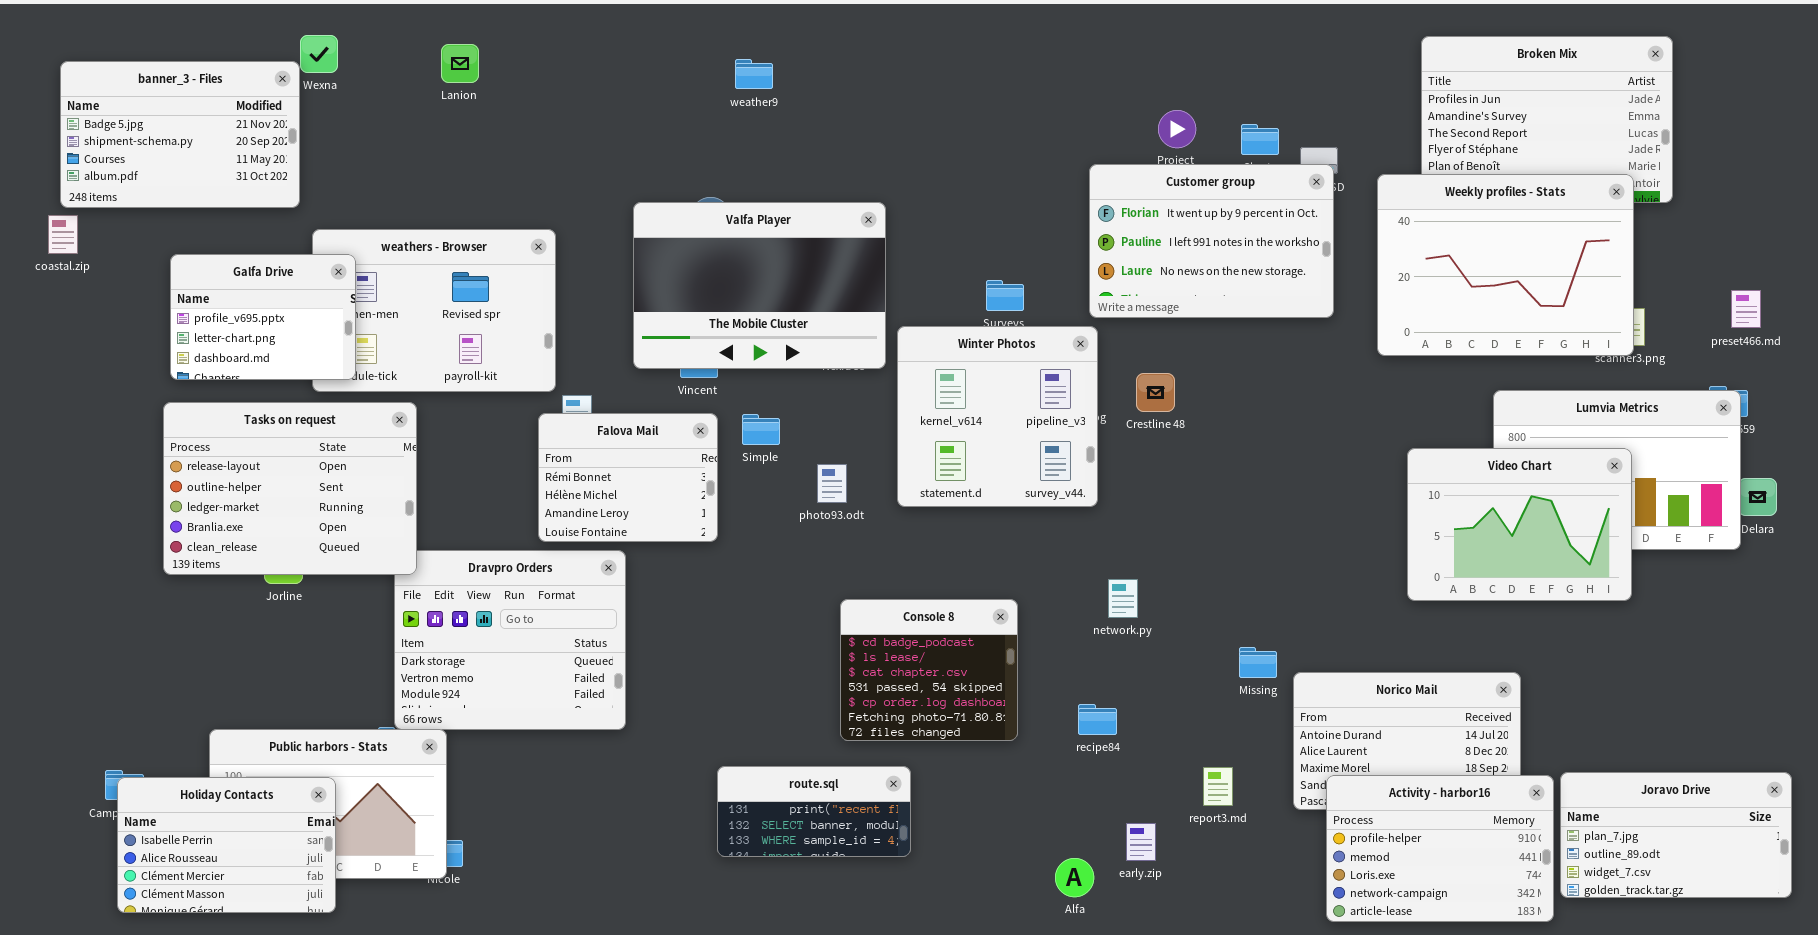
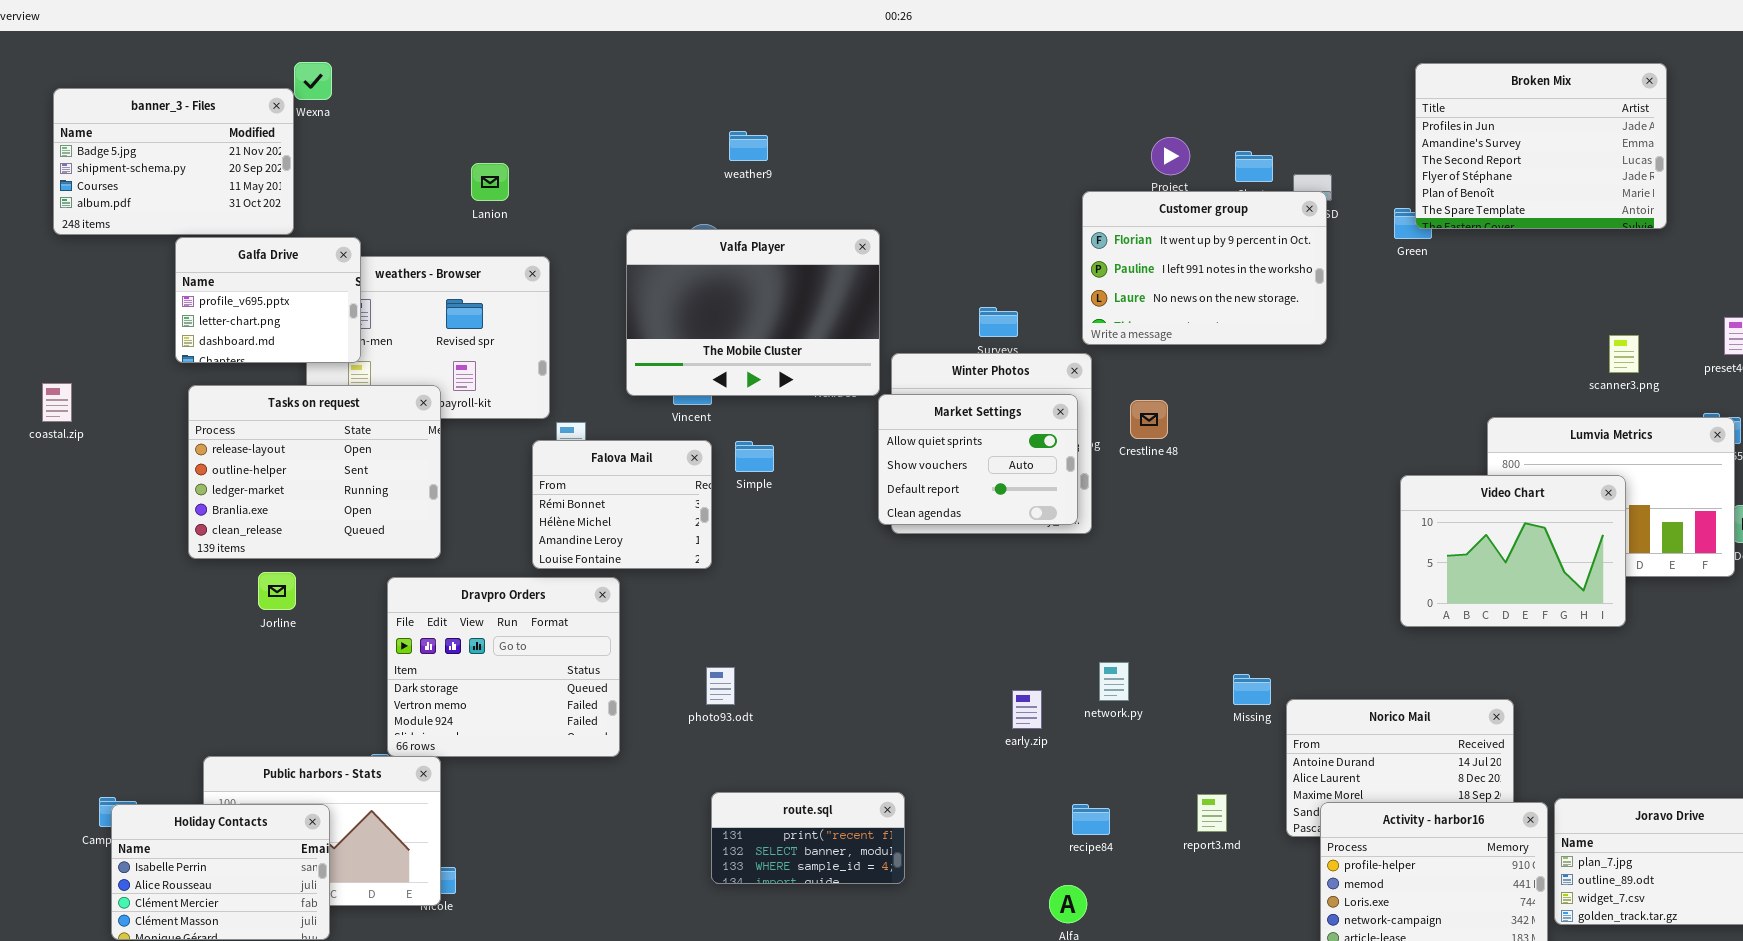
Lanion: [441,44,479,83] -> [471,163,509,201], moved
weather9: [735,59,773,89] -> [729,131,768,161], moved
Weekly profiles - Stats: [1377,174,1634,356] -> none, closed
coastal.zip: [48,215,78,254] -> [42,383,72,422], moved
Galfa Drive: [170,254,356,380] -> [175,237,361,363], moved
Market Settings: none -> [878,394,1078,525], opened
Tasks on request: [163,402,417,575] -> [188,385,441,559], moved
photo93.odt: [817,464,847,503] -> [706,667,735,705], moved
network.py: [1108,579,1138,618] -> [1099,662,1129,701], moved
Console 8: [840,599,1018,741] -> none, closed
recipe84: [1078,704,1117,735] -> [1072,804,1110,835], moved
early.zip: [1126,823,1156,861] -> [1012,690,1042,729], moved

